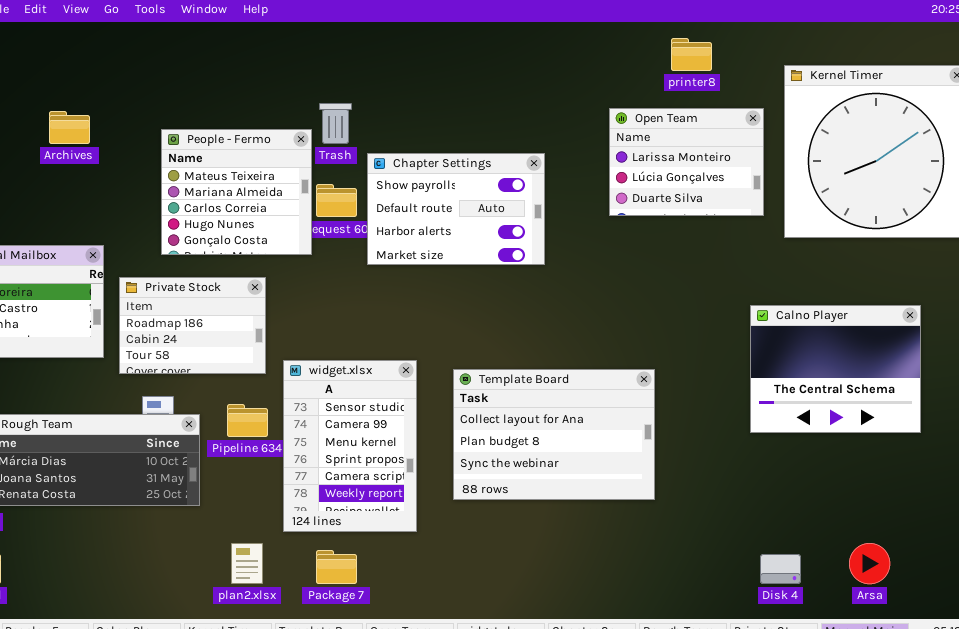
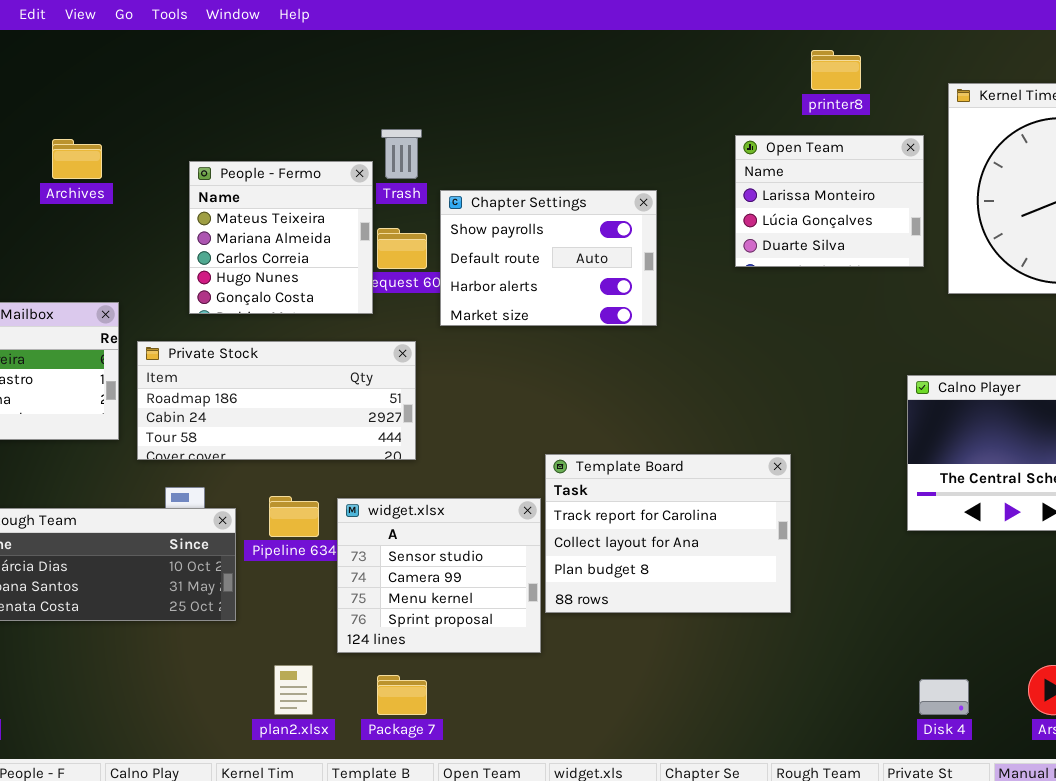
Private Stock: [119,277,266,374] -> [137,341,416,460], resized
widget.xlsx: [283,360,417,532] -> [337,498,541,653], resized
Template Board: [453,369,655,500] -> [545,454,791,613], scrolled up 1 row

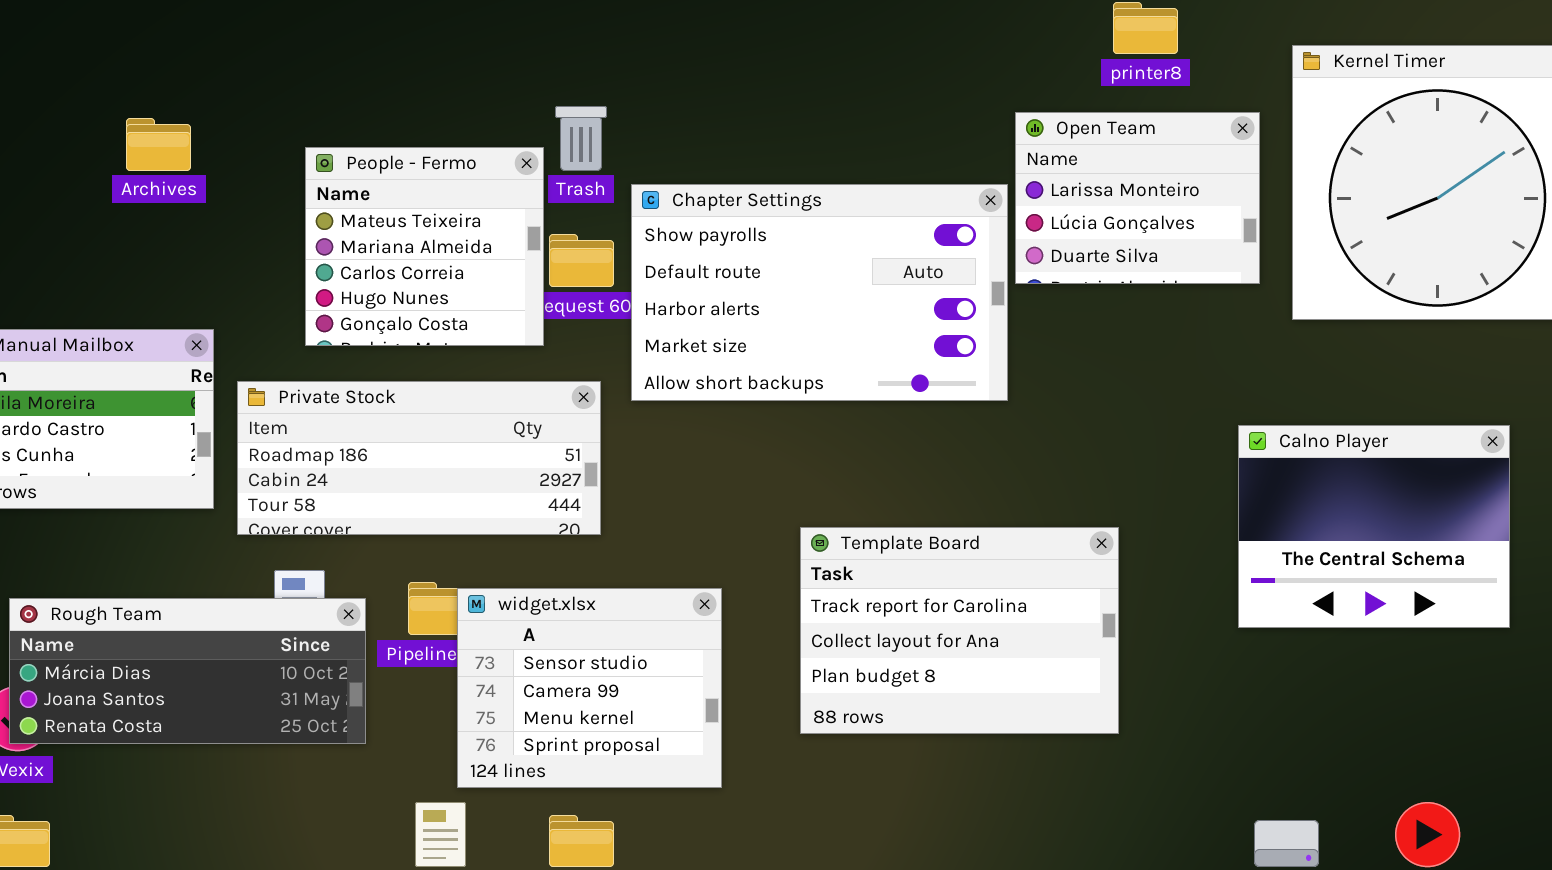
Chapter Settings: [440,190,657,326] -> [631,184,1008,401], resized
Template Board: [545,454,791,613] -> [800,527,1119,734], moved
widget.xlsx: [337,498,541,653] -> [457,588,722,788], moved

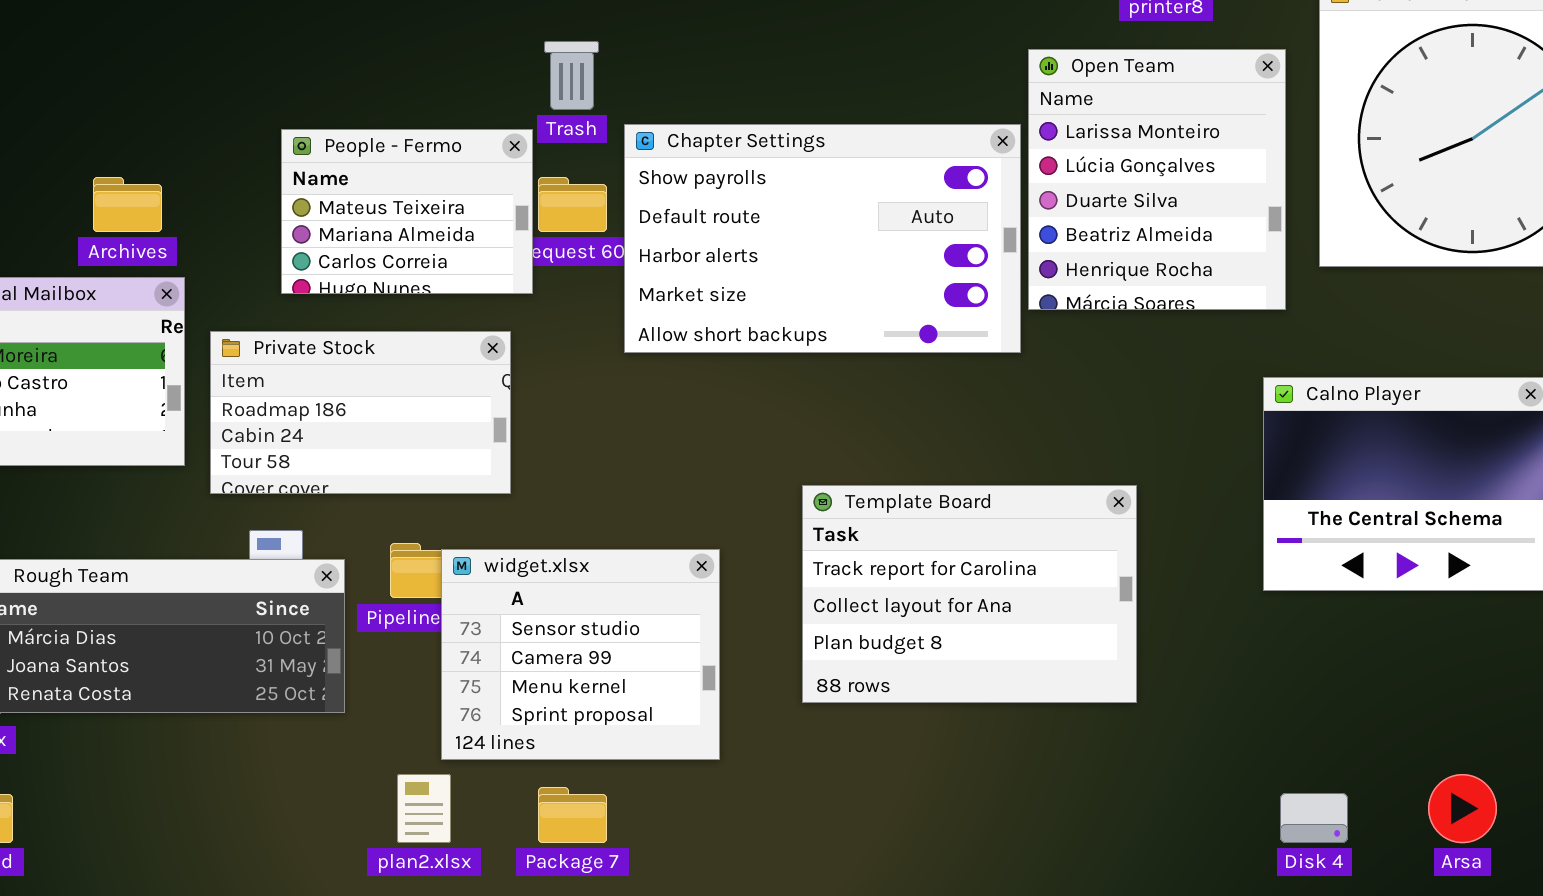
Open Team: [1015,112,1260,284] -> [1028,49,1286,310], resized
Archives: [126,118,191,171] -> [93,177,162,232], moved
People - Fermo: [305,147,544,346] -> [281,129,533,294], resized
Private Stock: [237,381,601,535] -> [210,331,511,494], resized

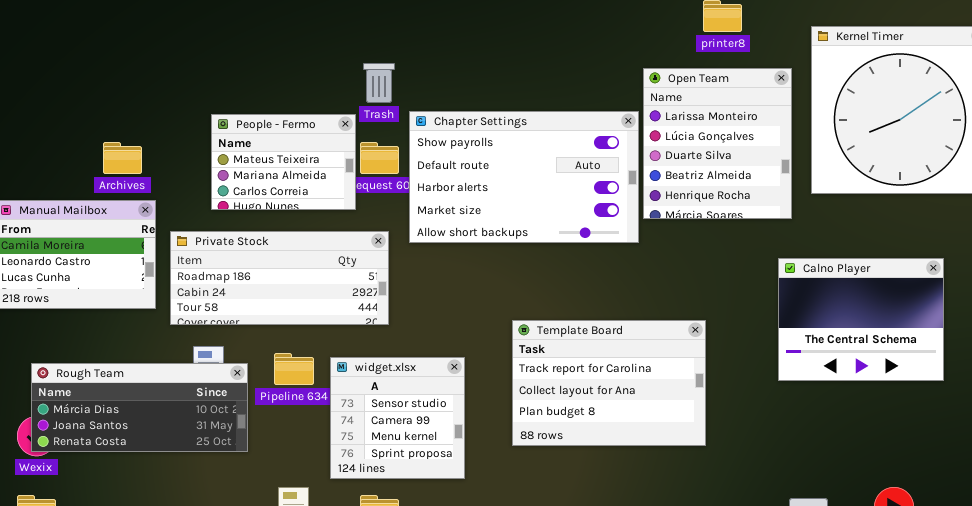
Private Stock: [210,331,511,494] -> [170,231,389,325], resized
widget.xlsx: [441,549,720,760] -> [330,357,465,479], resized

